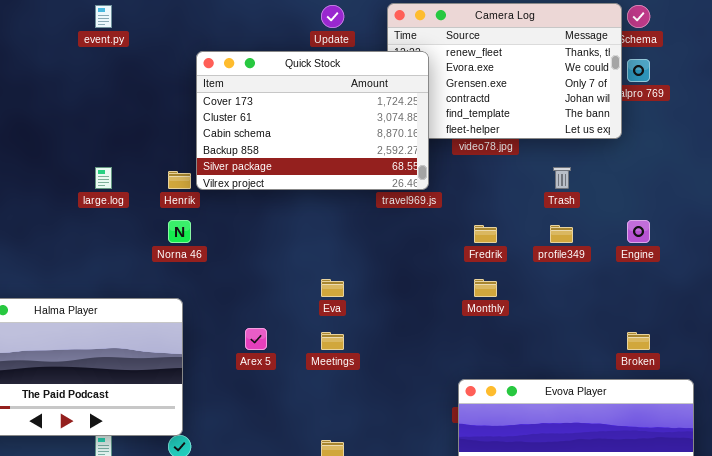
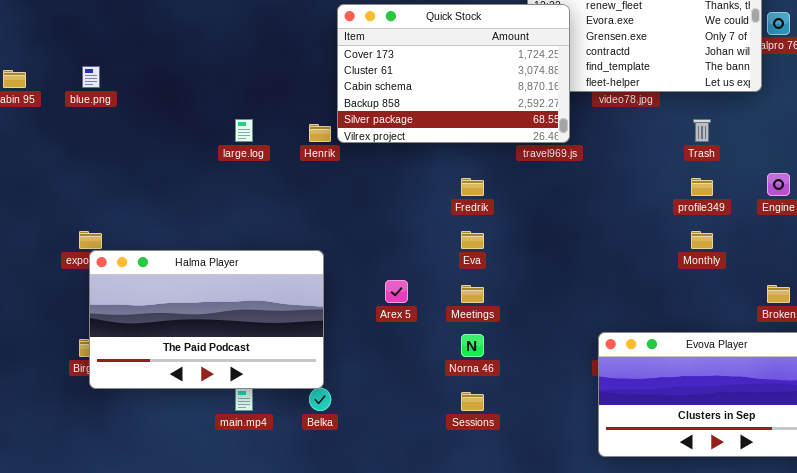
Norna 46: [168,220,191,243] -> [461,334,484,357], moved
Fredrik: [474,225,497,243] -> [461,178,484,196], moved
Monthly: [474,279,497,297] -> [691,231,713,249], moved

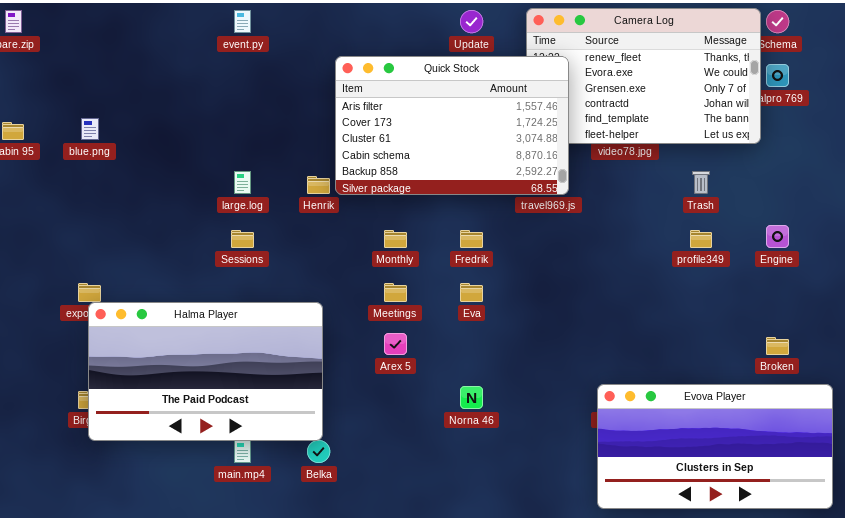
Quick Stock: [337,4,570,143] -> [335,56,569,195], scrolled up 1 row
Monthly: [691,231,713,249] -> [384,230,407,248], moved
Meetings: [461,285,484,303] -> [384,283,407,302], moved
Sessions: [461,392,484,411] -> [231,230,254,248], moved

